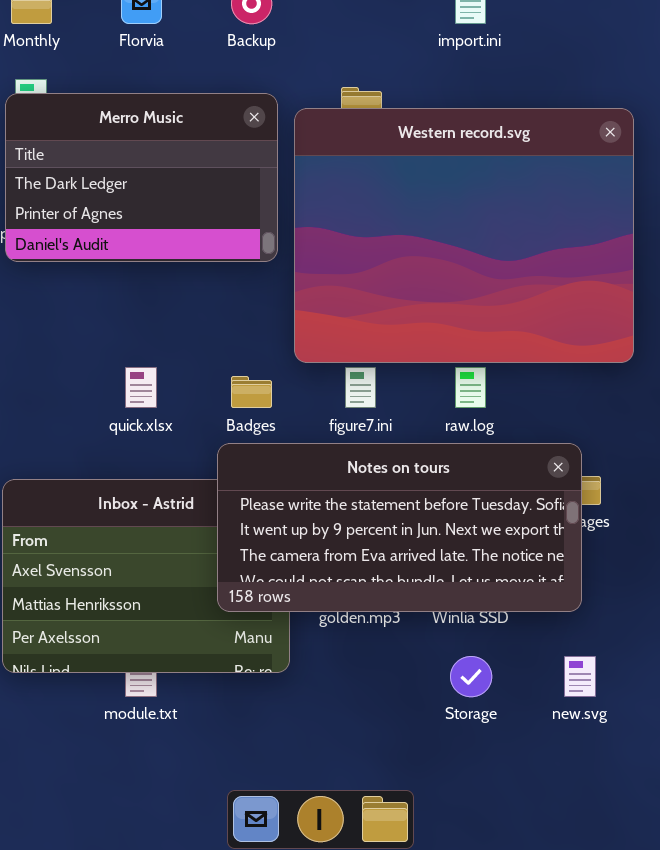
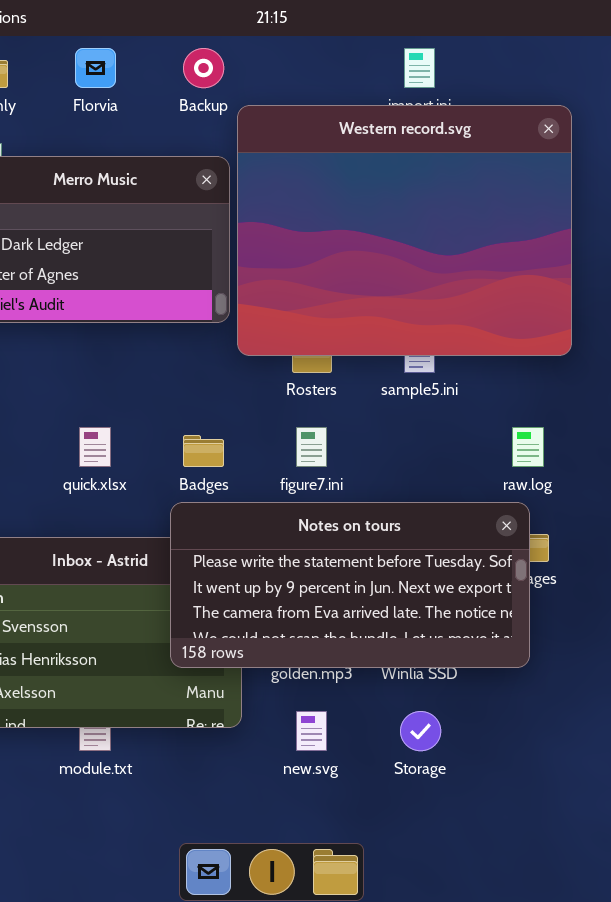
Western record.svg: [294,108,634,363] -> [237,105,572,356], moved
raw.log: [455,367,486,408] -> [512,427,544,467], moved
new.svg: [564,656,596,697] -> [296,711,327,751], moved

